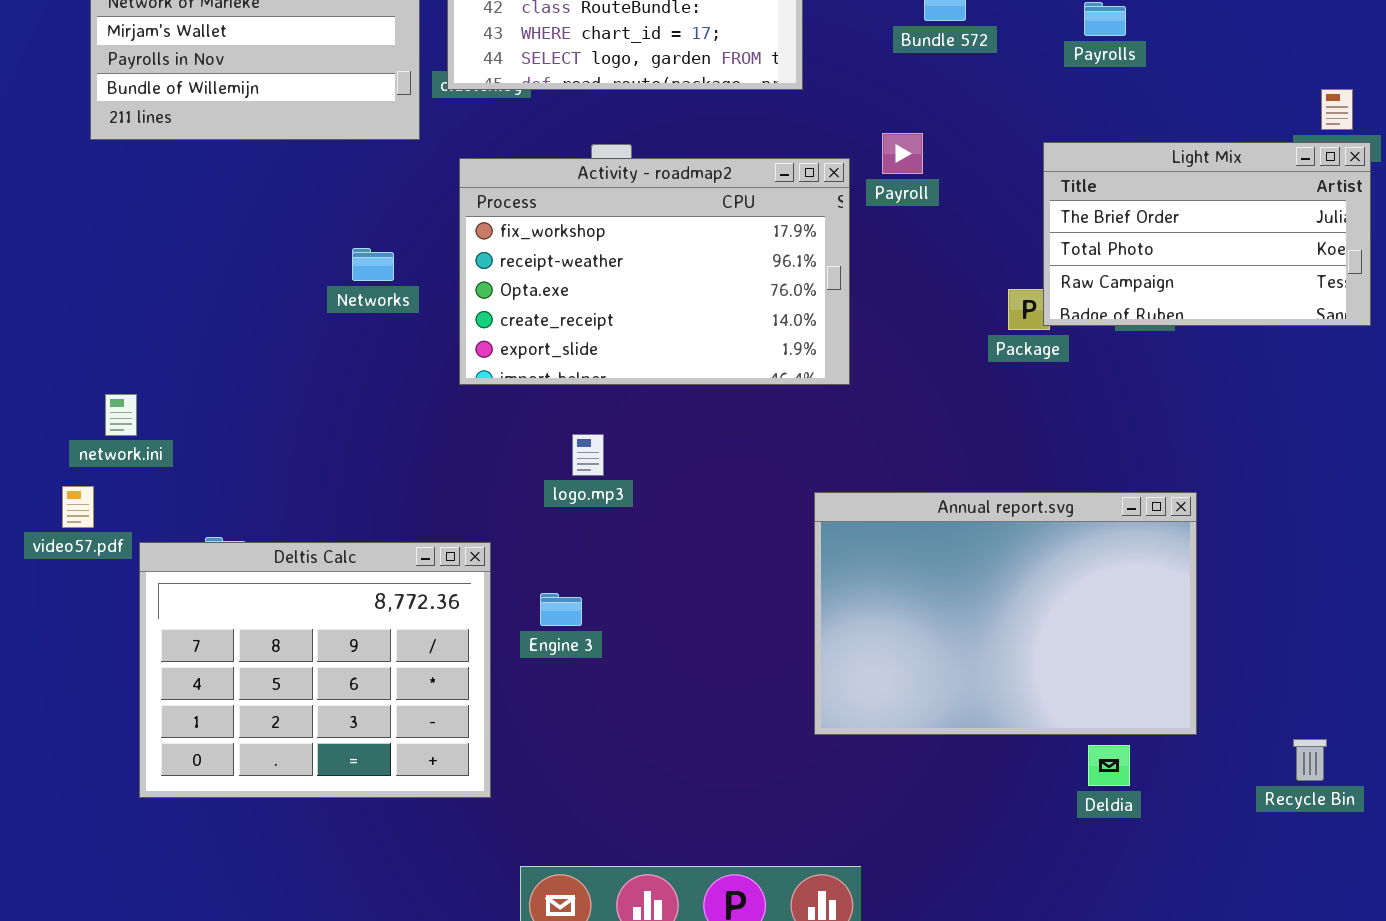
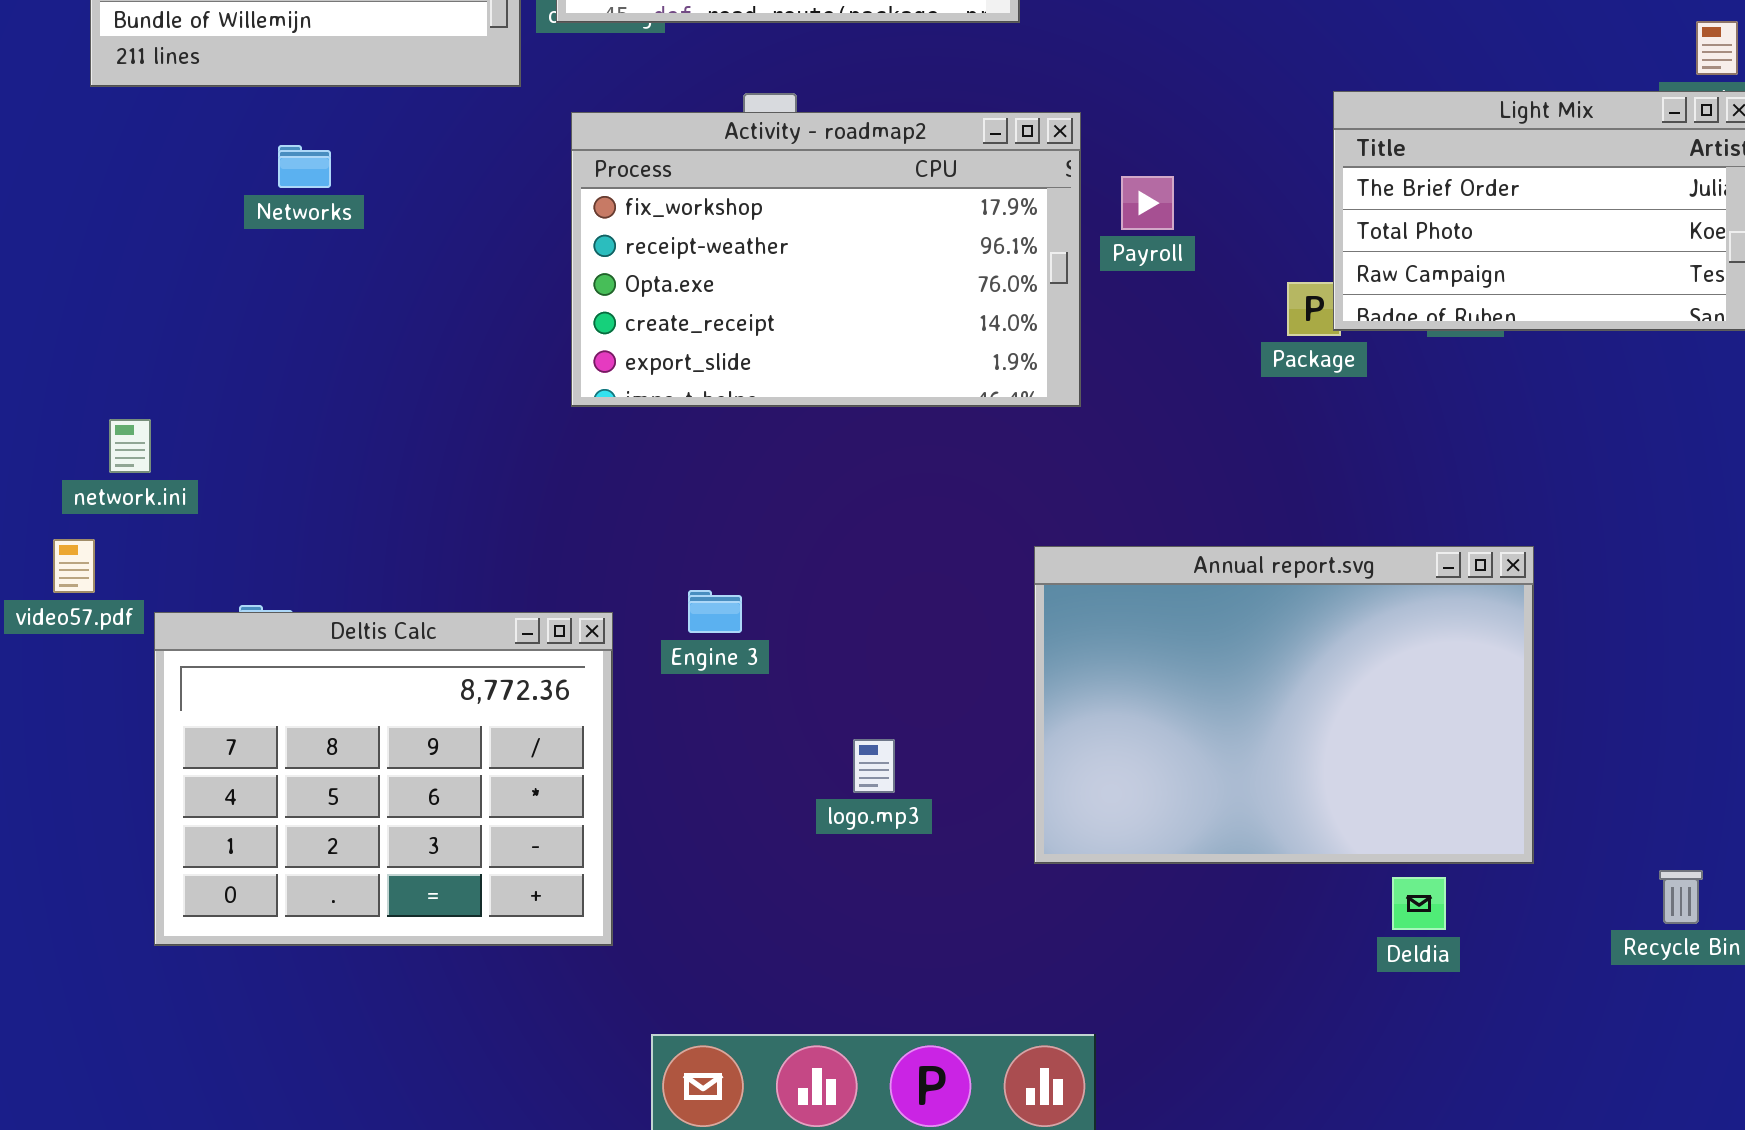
Payroll: [882,133,923,174] -> [1121,176,1174,230], moved
Networks: [352,248,394,281] -> [278,145,331,188], moved
logo.mp3: [572,434,604,476] -> [853,739,895,793], moved
Engine 3: [540,593,582,626] -> [688,590,742,633], moved

